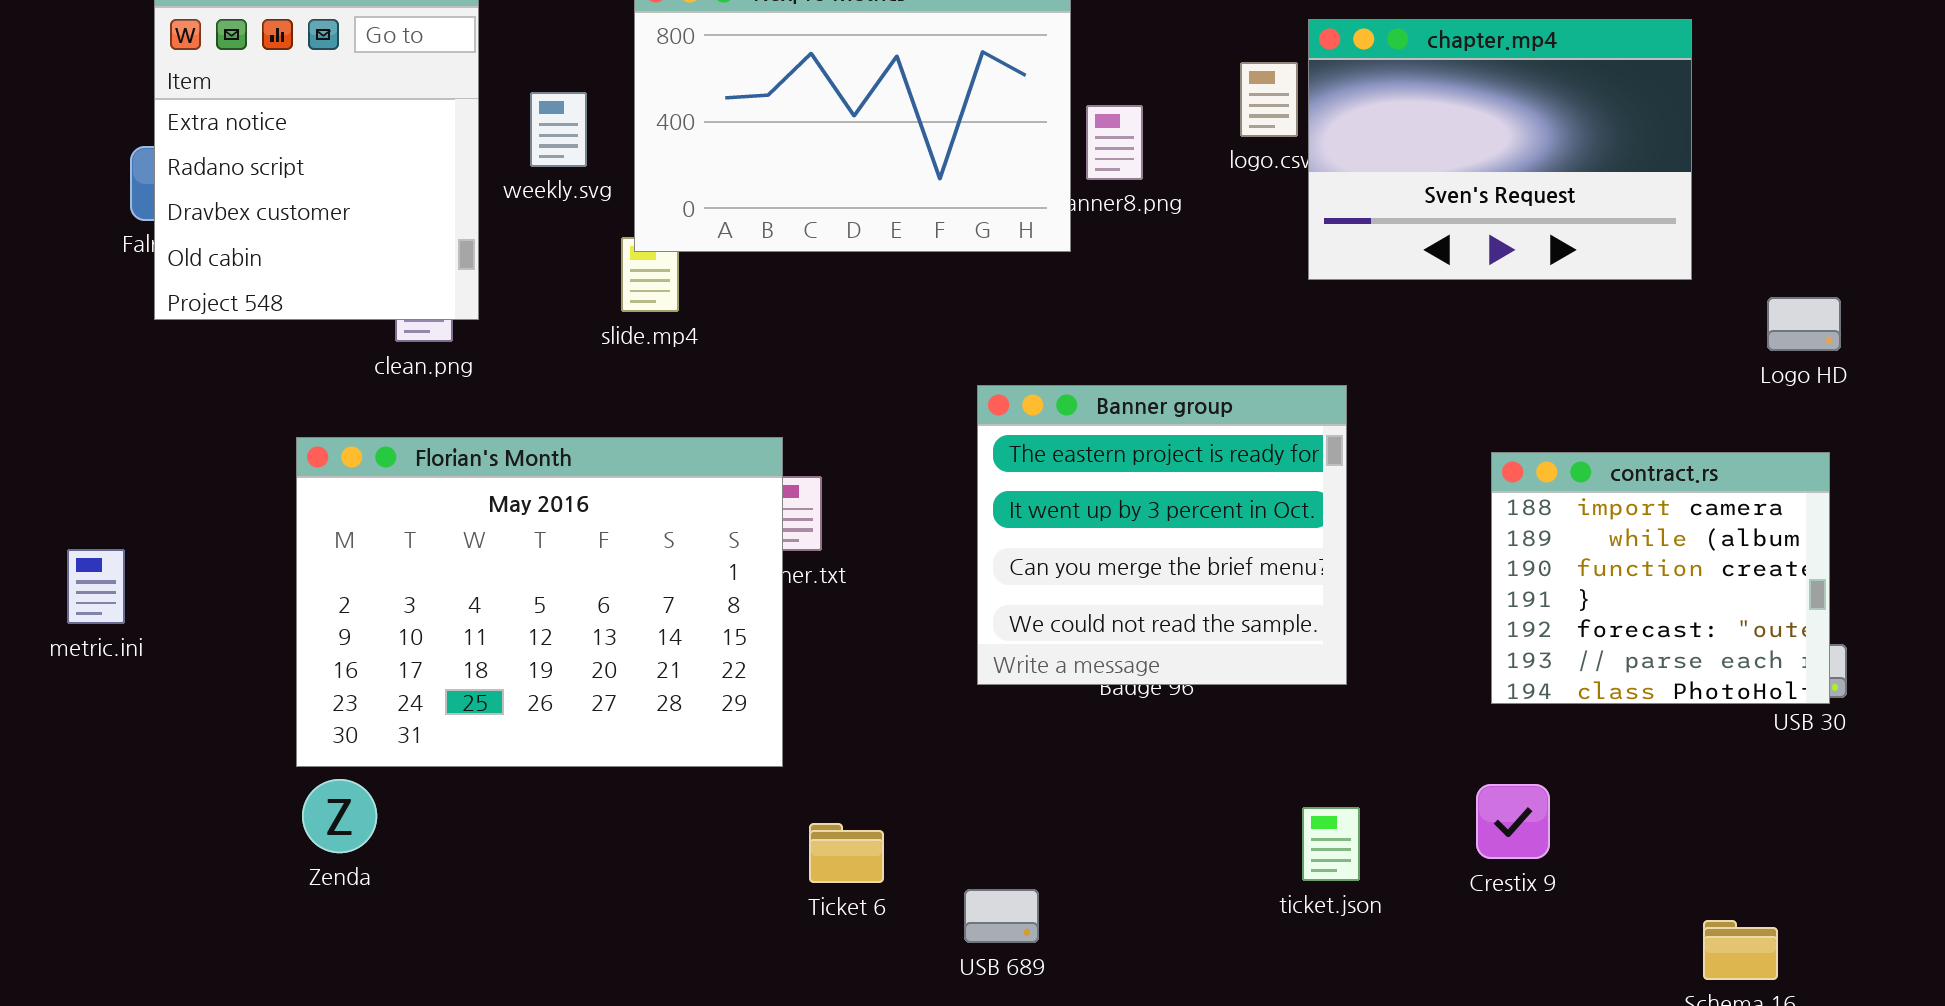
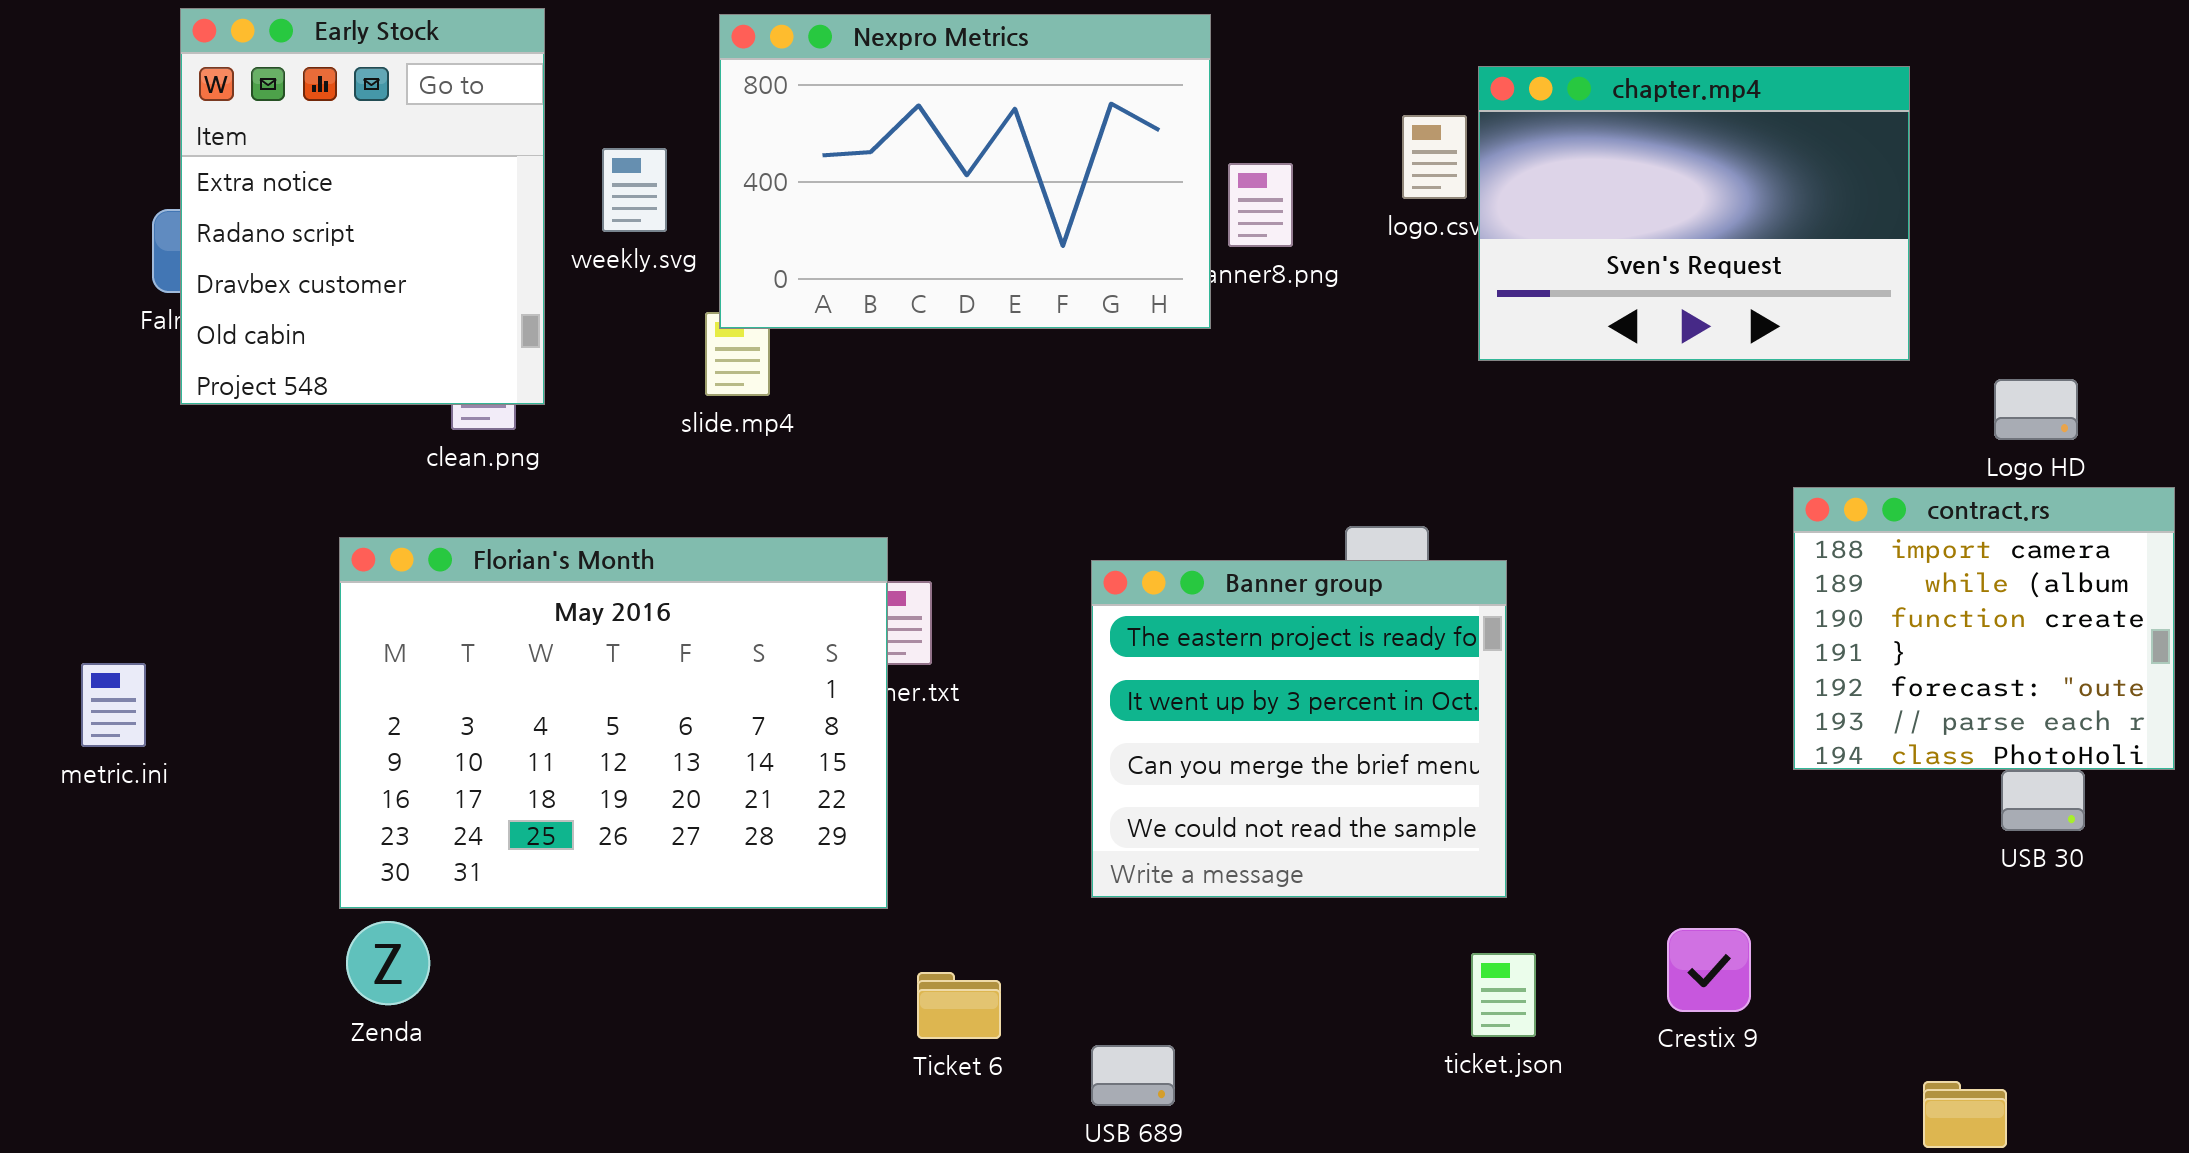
Banner group: [977,385,1347,685] -> [1091,560,1507,898], moved
contract.rs: [1491,452,1830,704] -> [1793,487,2175,770], moved

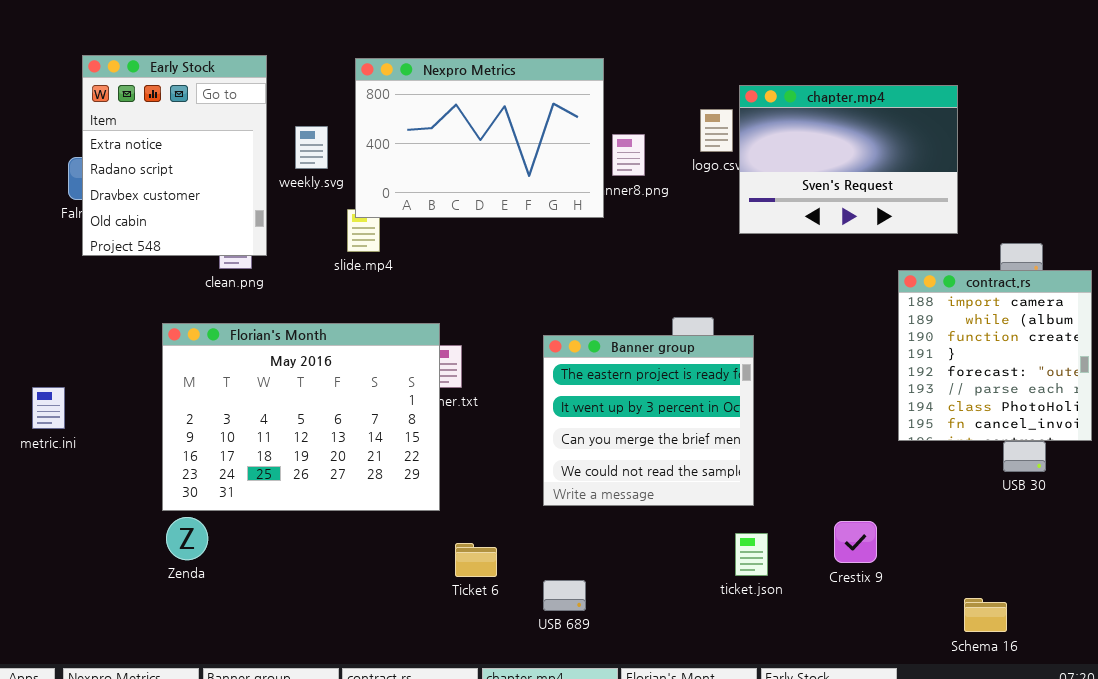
contract.rs: [1793,487,2175,770] -> [898,270,1092,441], resized

